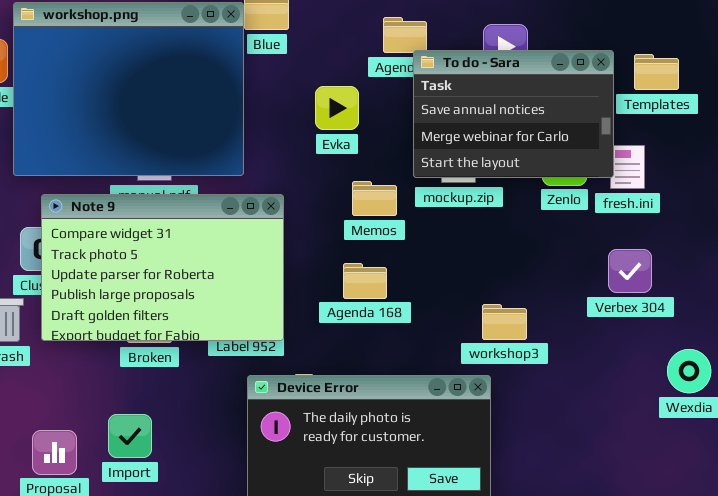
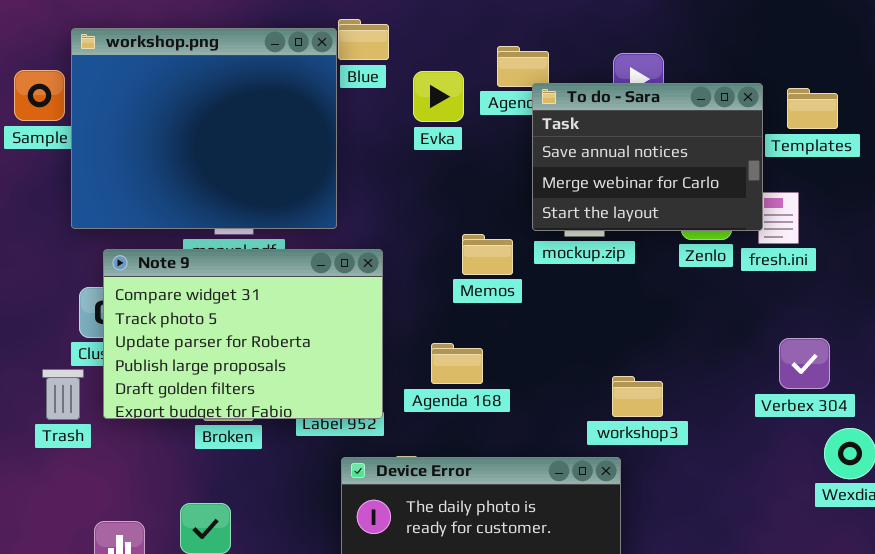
Evka: [315,86,359,130] -> [413,71,464,122], moved
Verbex 304: [608,249,652,293] -> [779,338,830,389], moved
Agenda 168: [343,263,387,299] -> [431,343,483,384], moved

